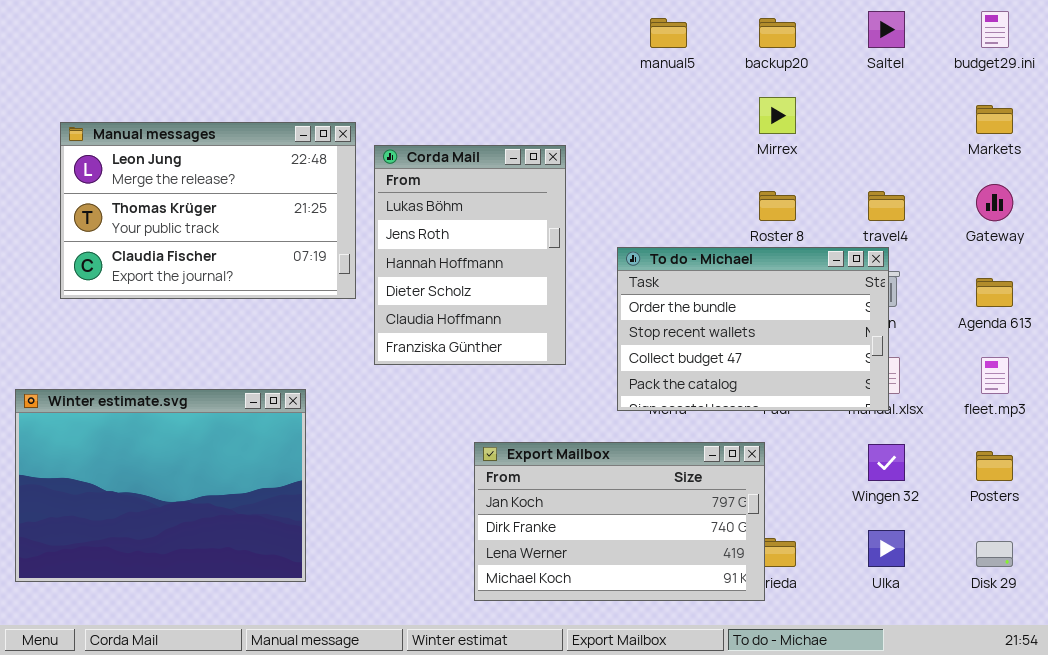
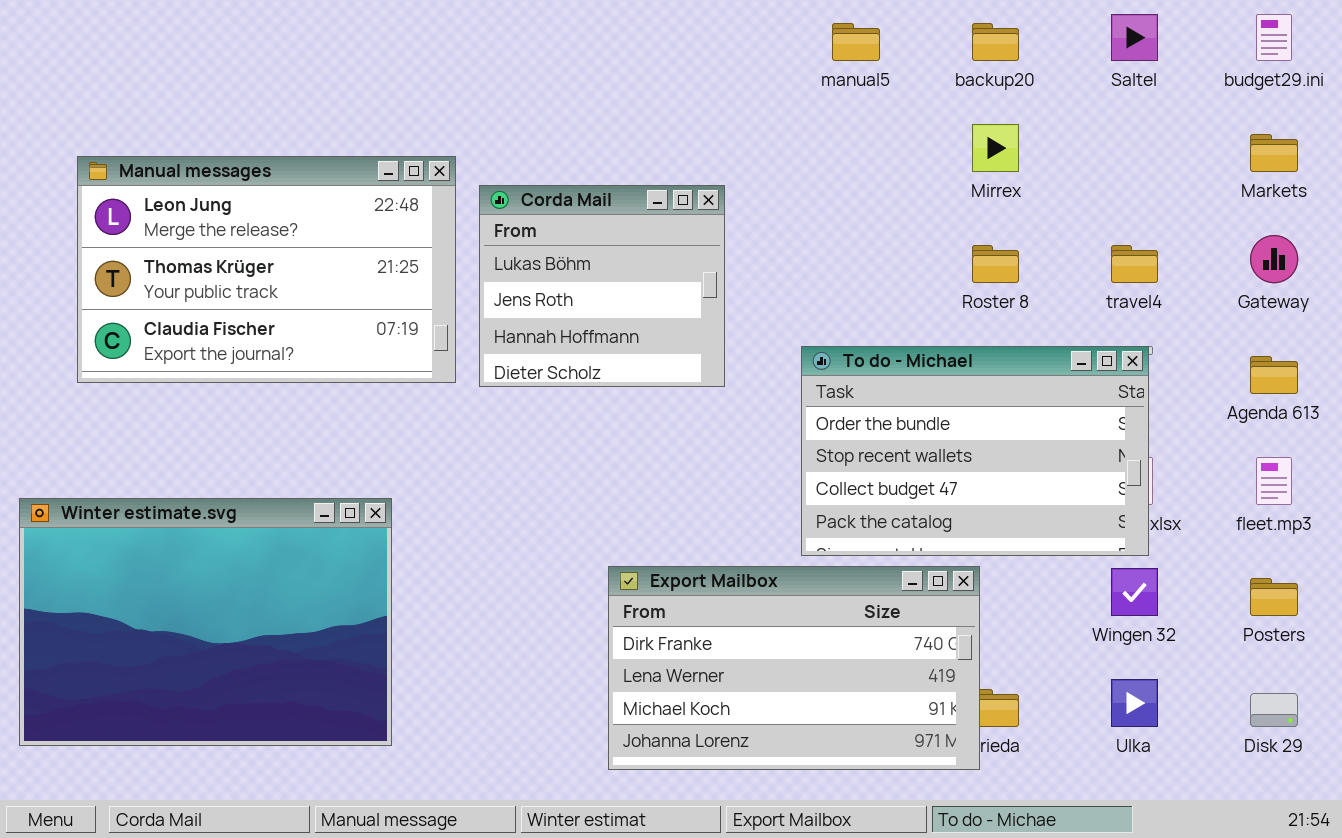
Corda Mail: [374,145,566,365] -> [479,185,725,387], resized
To do - Michael: [617,247,889,411] -> [801,346,1149,556], moved
Export Mailbox: [474,442,765,601] -> [608,566,980,770], scrolled down 1 row

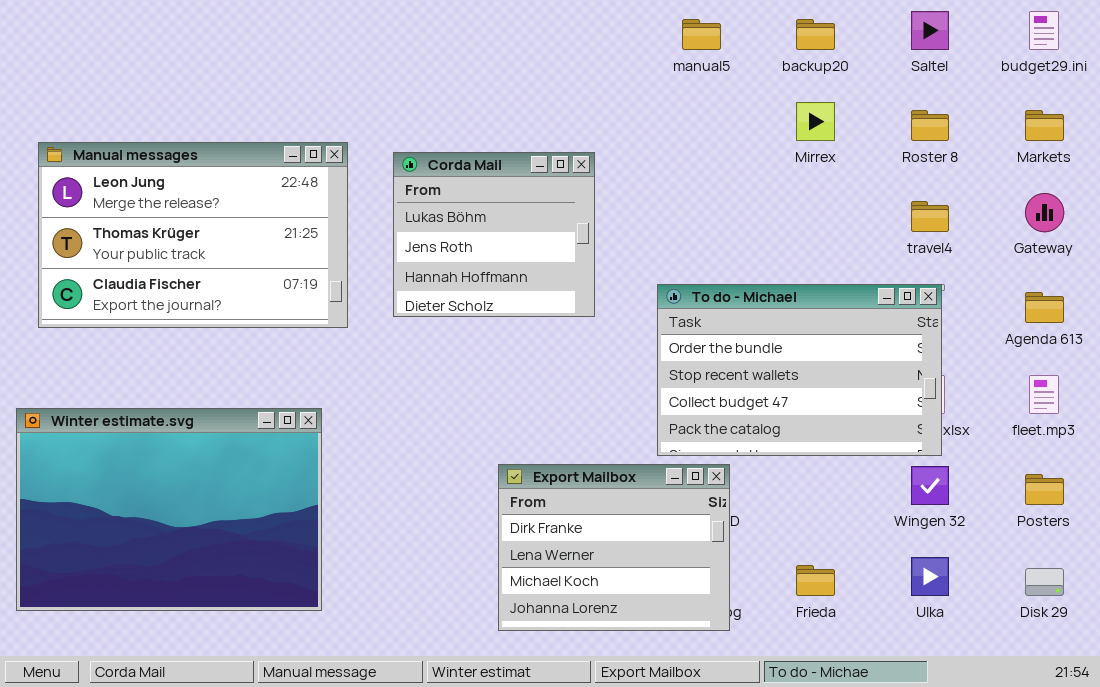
Manual messages: [77,156,456,383] -> [38,142,348,328], moved
Roster 8: [972,245,1019,283] -> [911,110,949,141], moved
Export Mailbox: [608,566,980,770] -> [498,464,730,631], resized

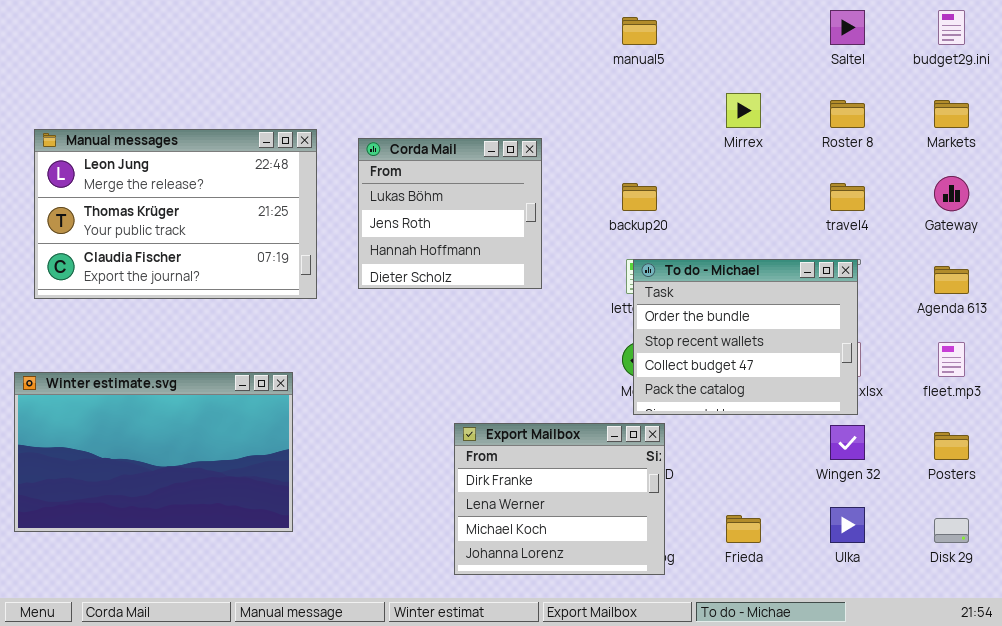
backup20: [796,19,835,50] -> [622,183,657,211], moved
To do - Michael: [657,284,942,456] -> [633,259,858,415], resized
Winter estimate.svg: [16,408,322,611] -> [14,372,293,532], resized

